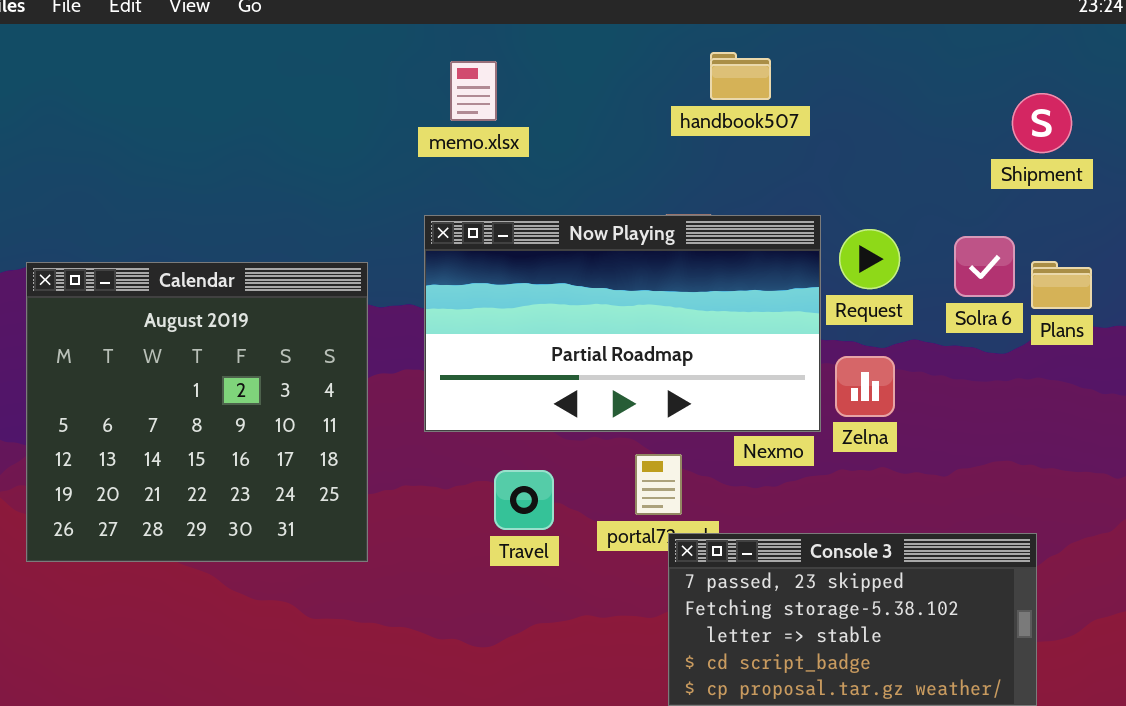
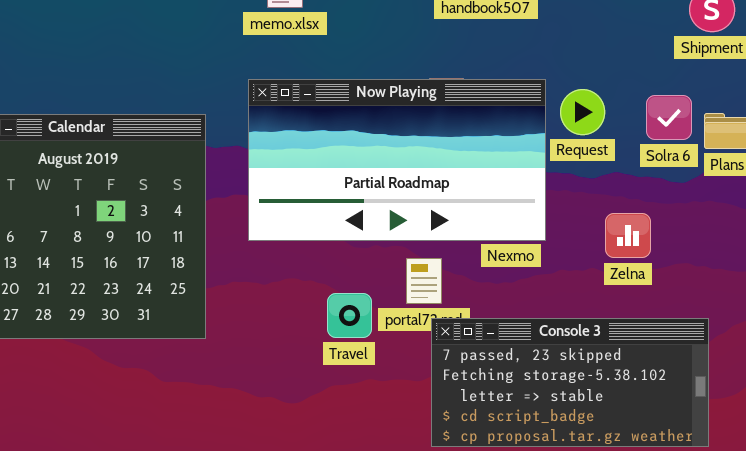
Zelna: [835,356,895,417] -> [605,213,651,258], moved
Travel: [494,470,554,530] -> [327,293,372,338], moved

